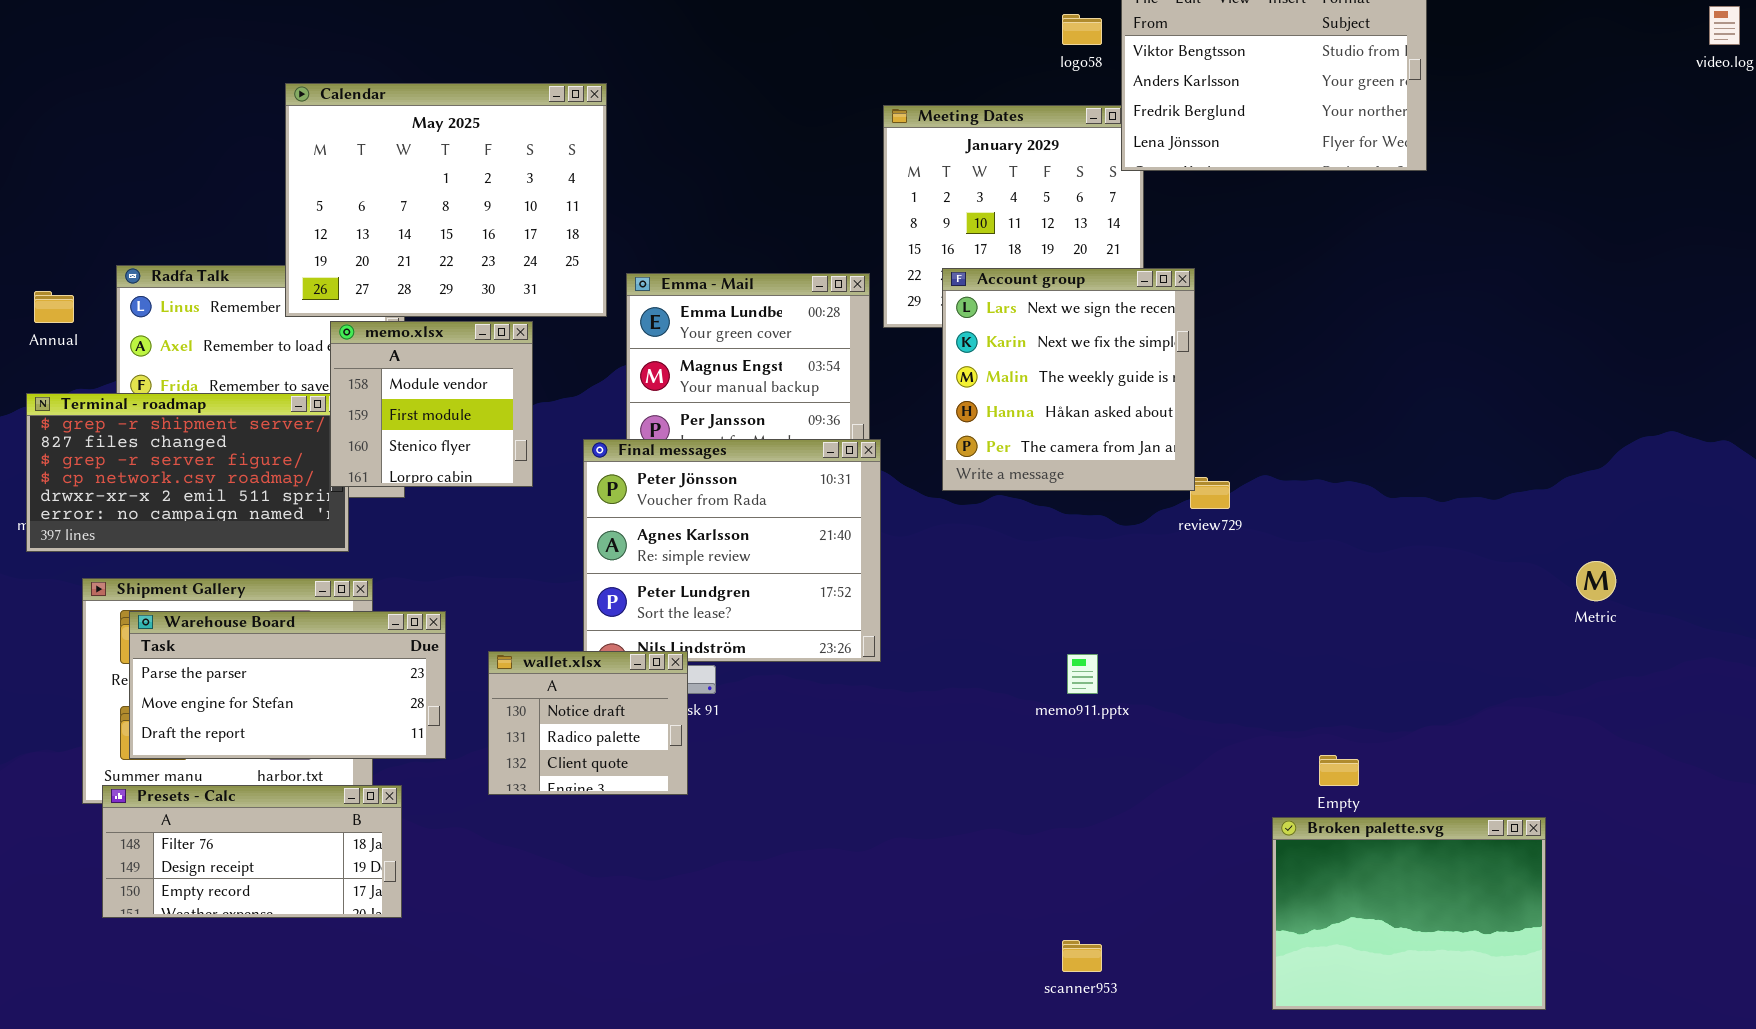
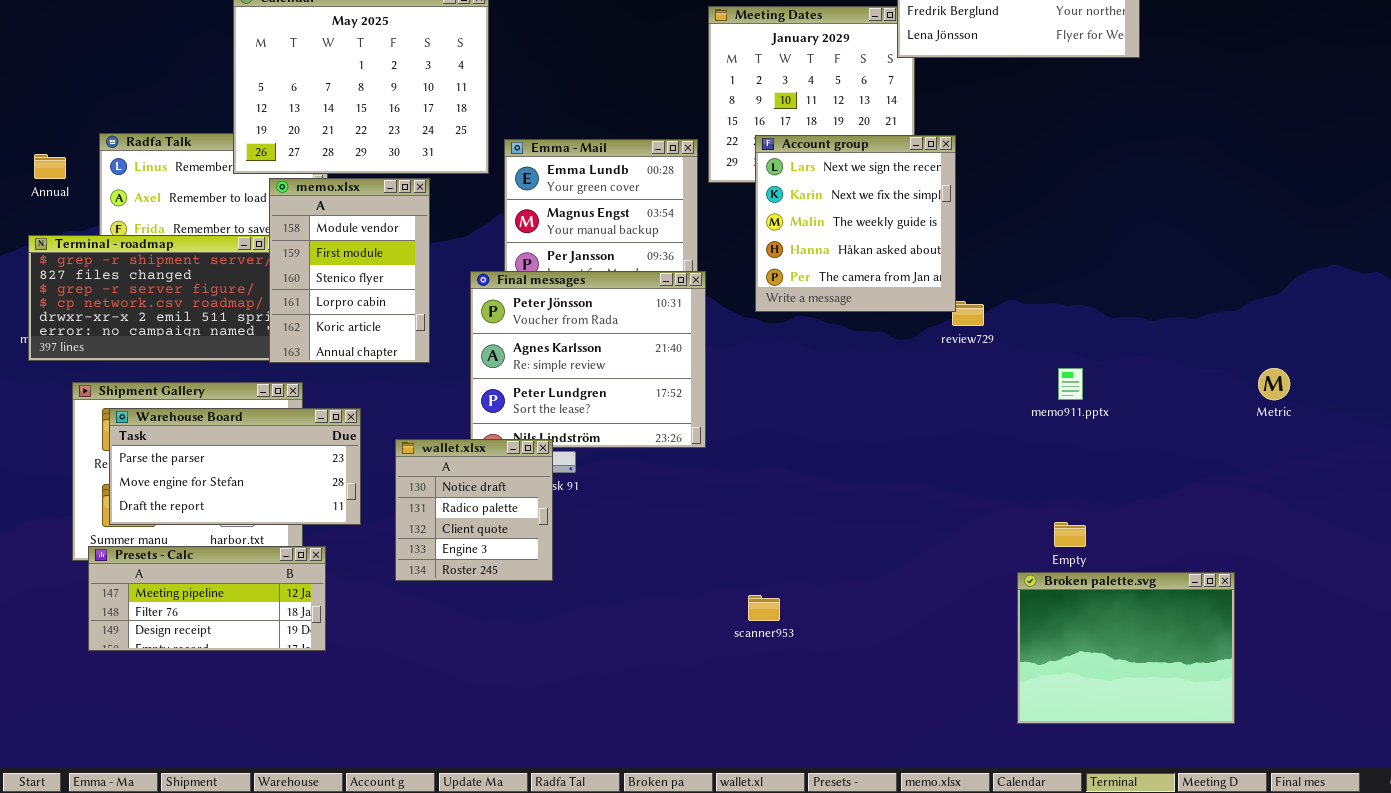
memo.xlsx: [330,321,533,487] -> [269,178,430,363], resized
wallet.xlsx: [488,651,688,795] -> [395,439,553,581], resized
memo911.pptx: [1067,654,1098,694] -> [1058,368,1083,400], moved
Presets - Calc: [102,785,402,918] -> [88,546,326,651], scrolled up 1 row
scanner953: [1062,940,1102,972] -> [748,595,780,621], moved

